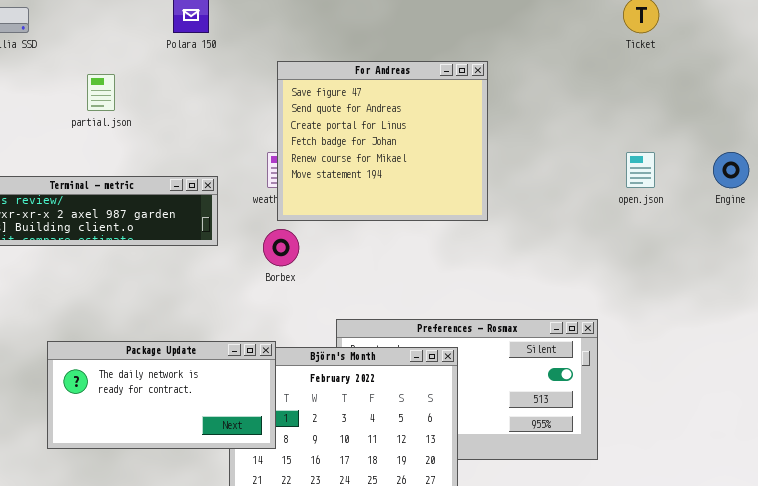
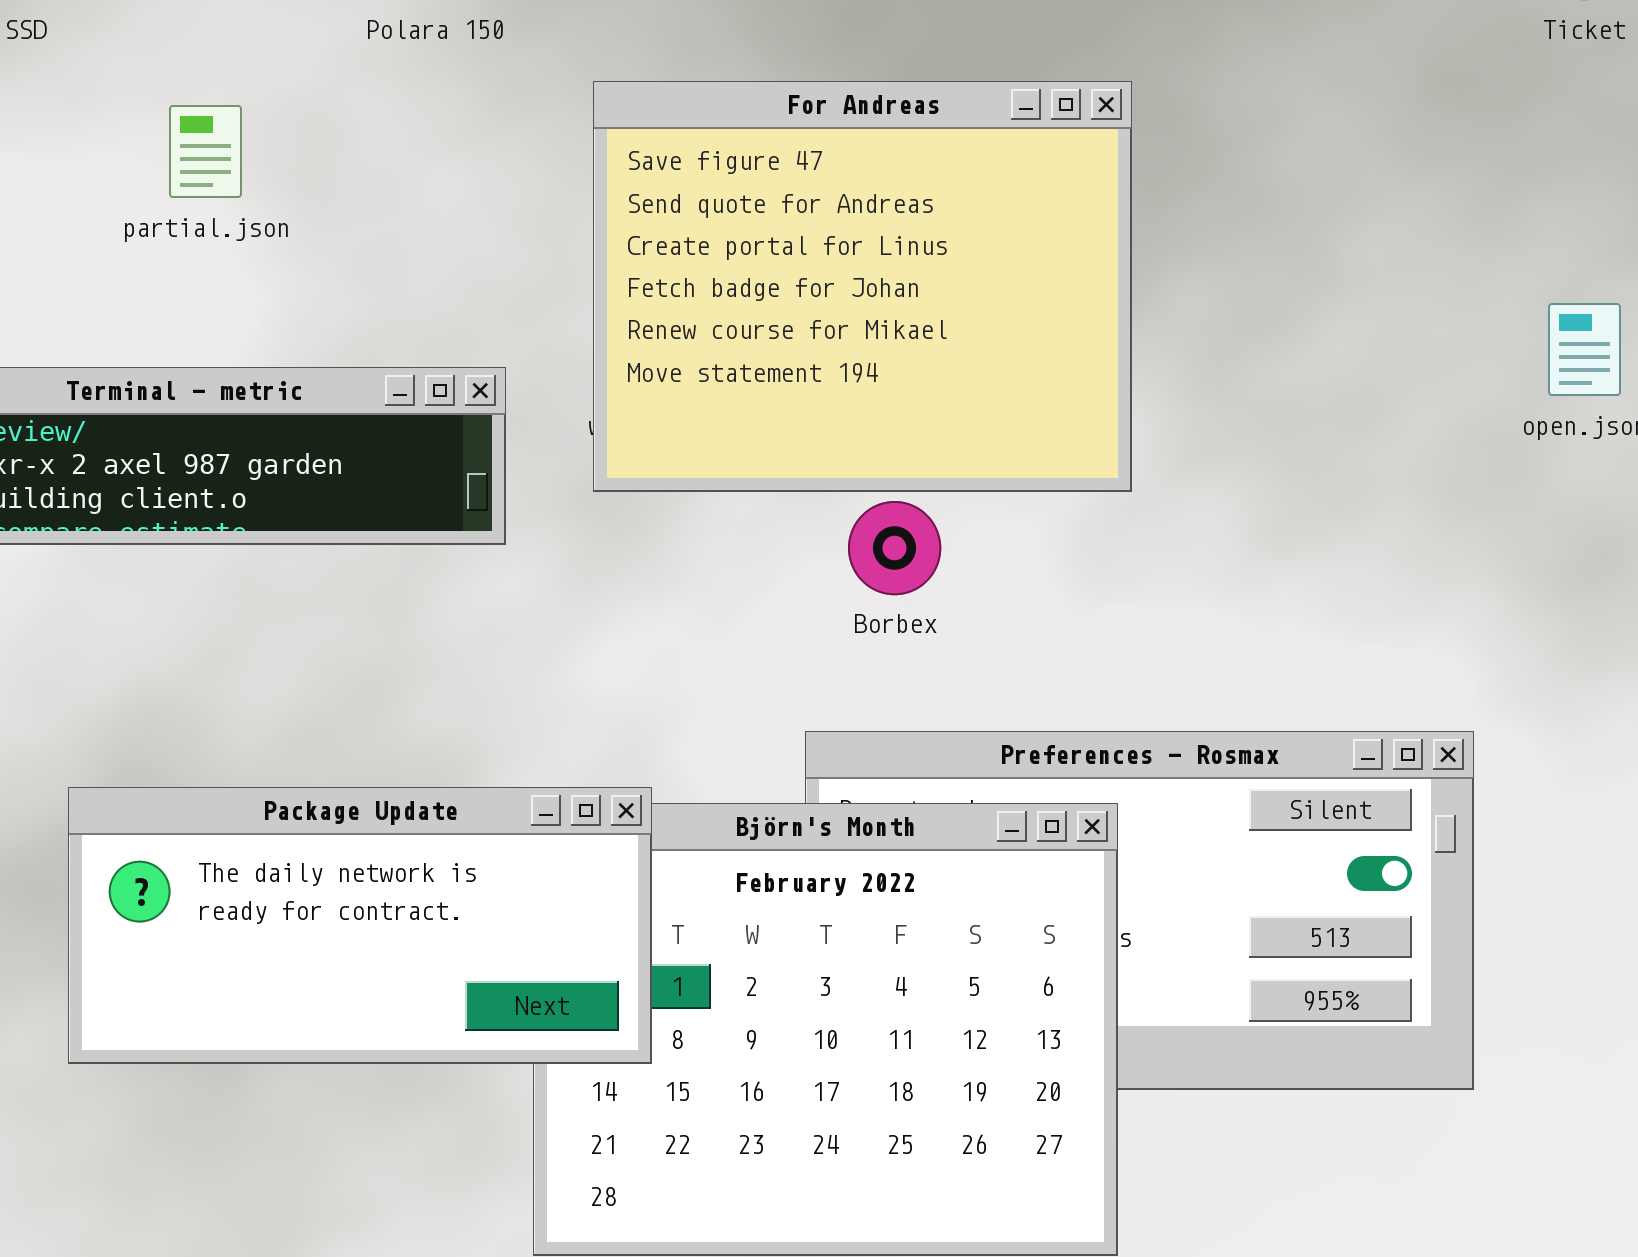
For Andreas: [277,61,488,221] -> [593,81,1132,492], moved
Borbex: [263,229,299,266] -> [848,501,941,595], moved

